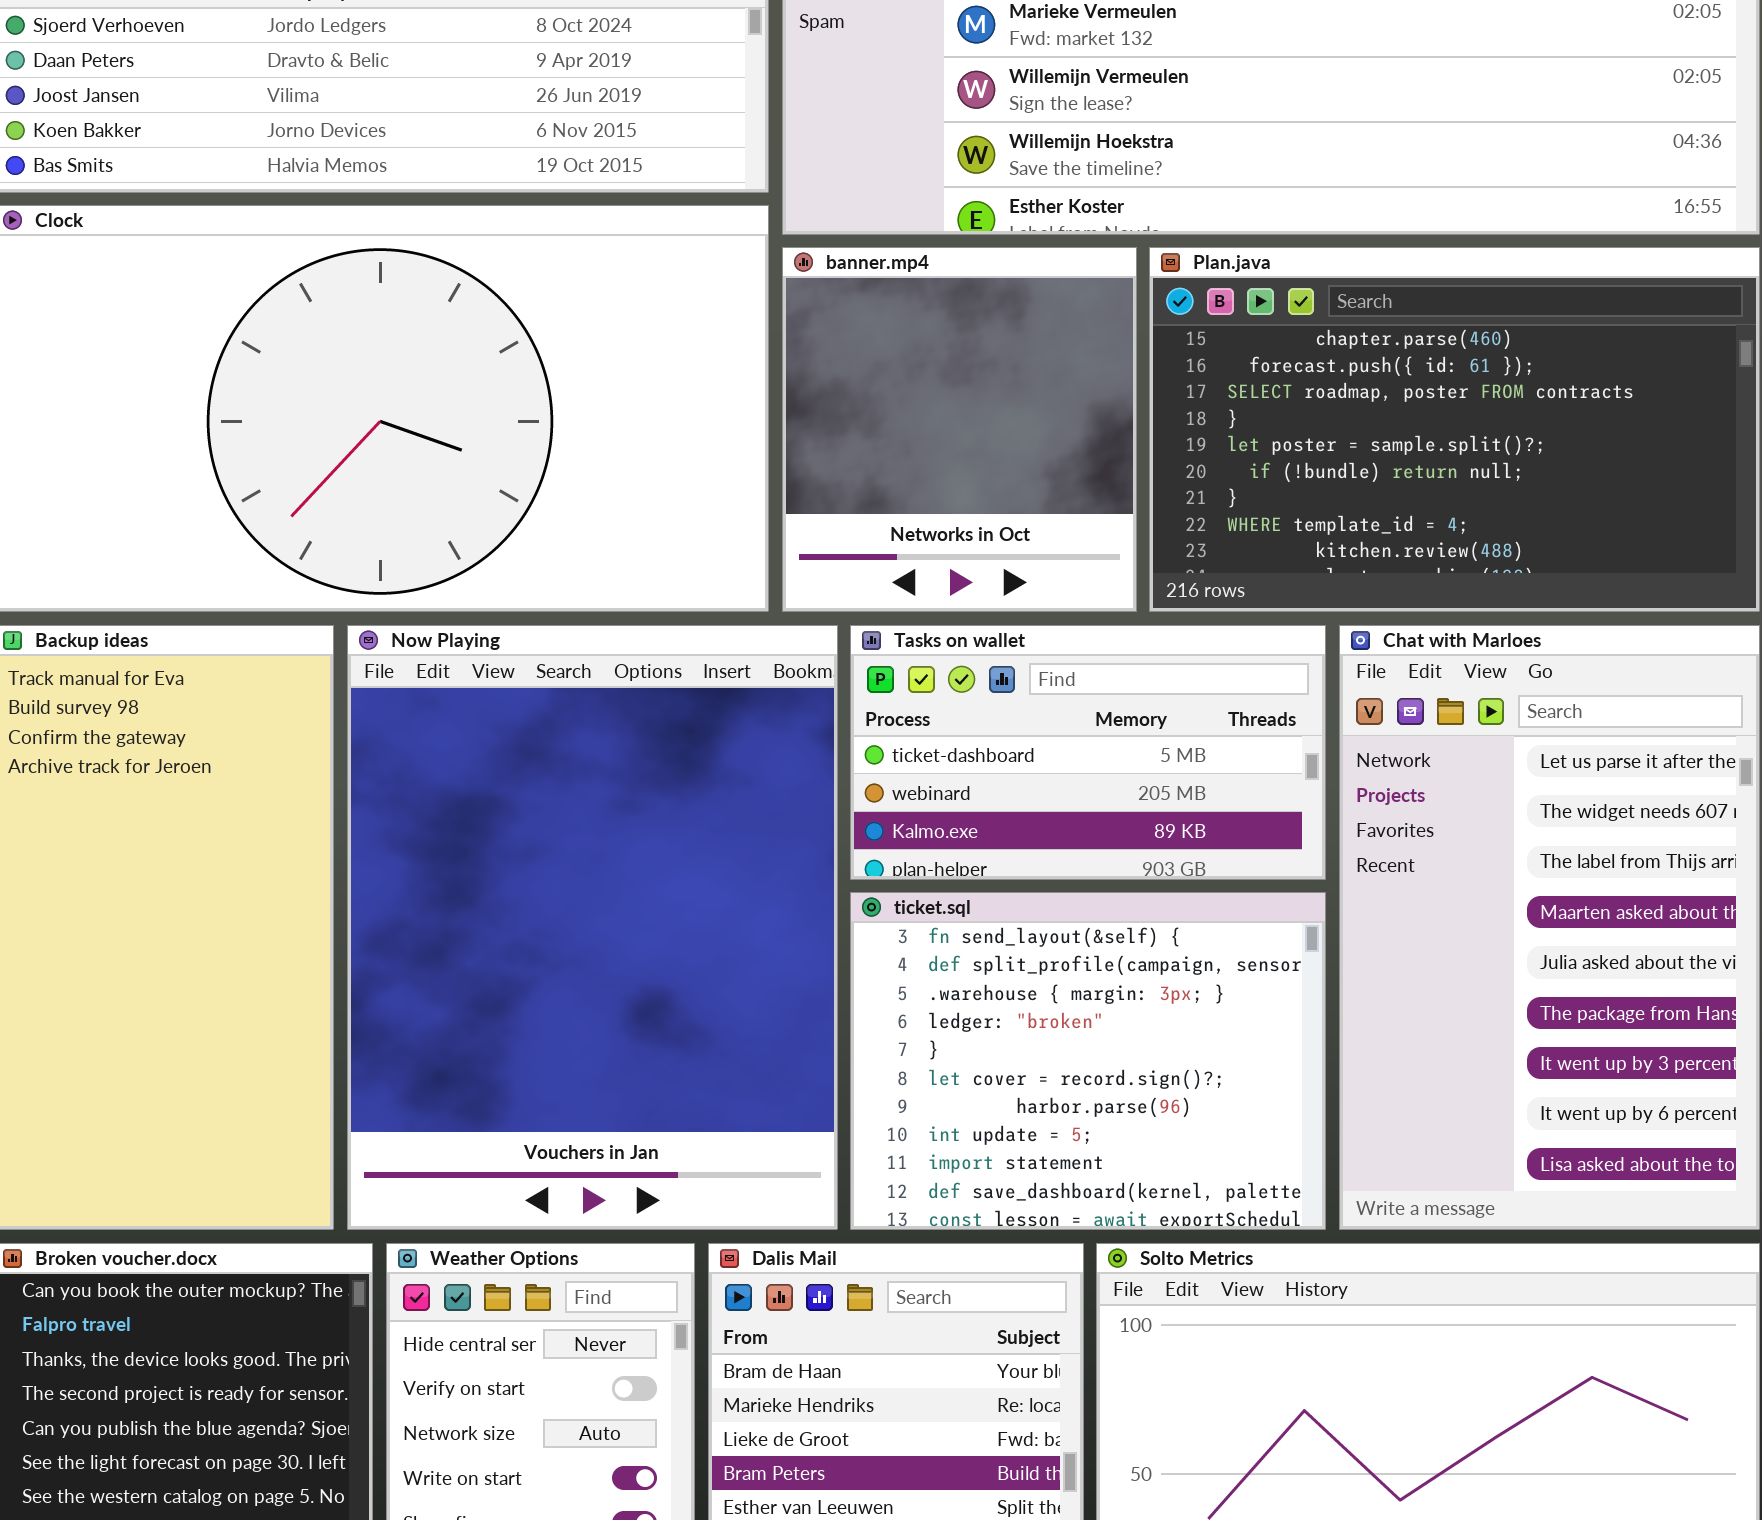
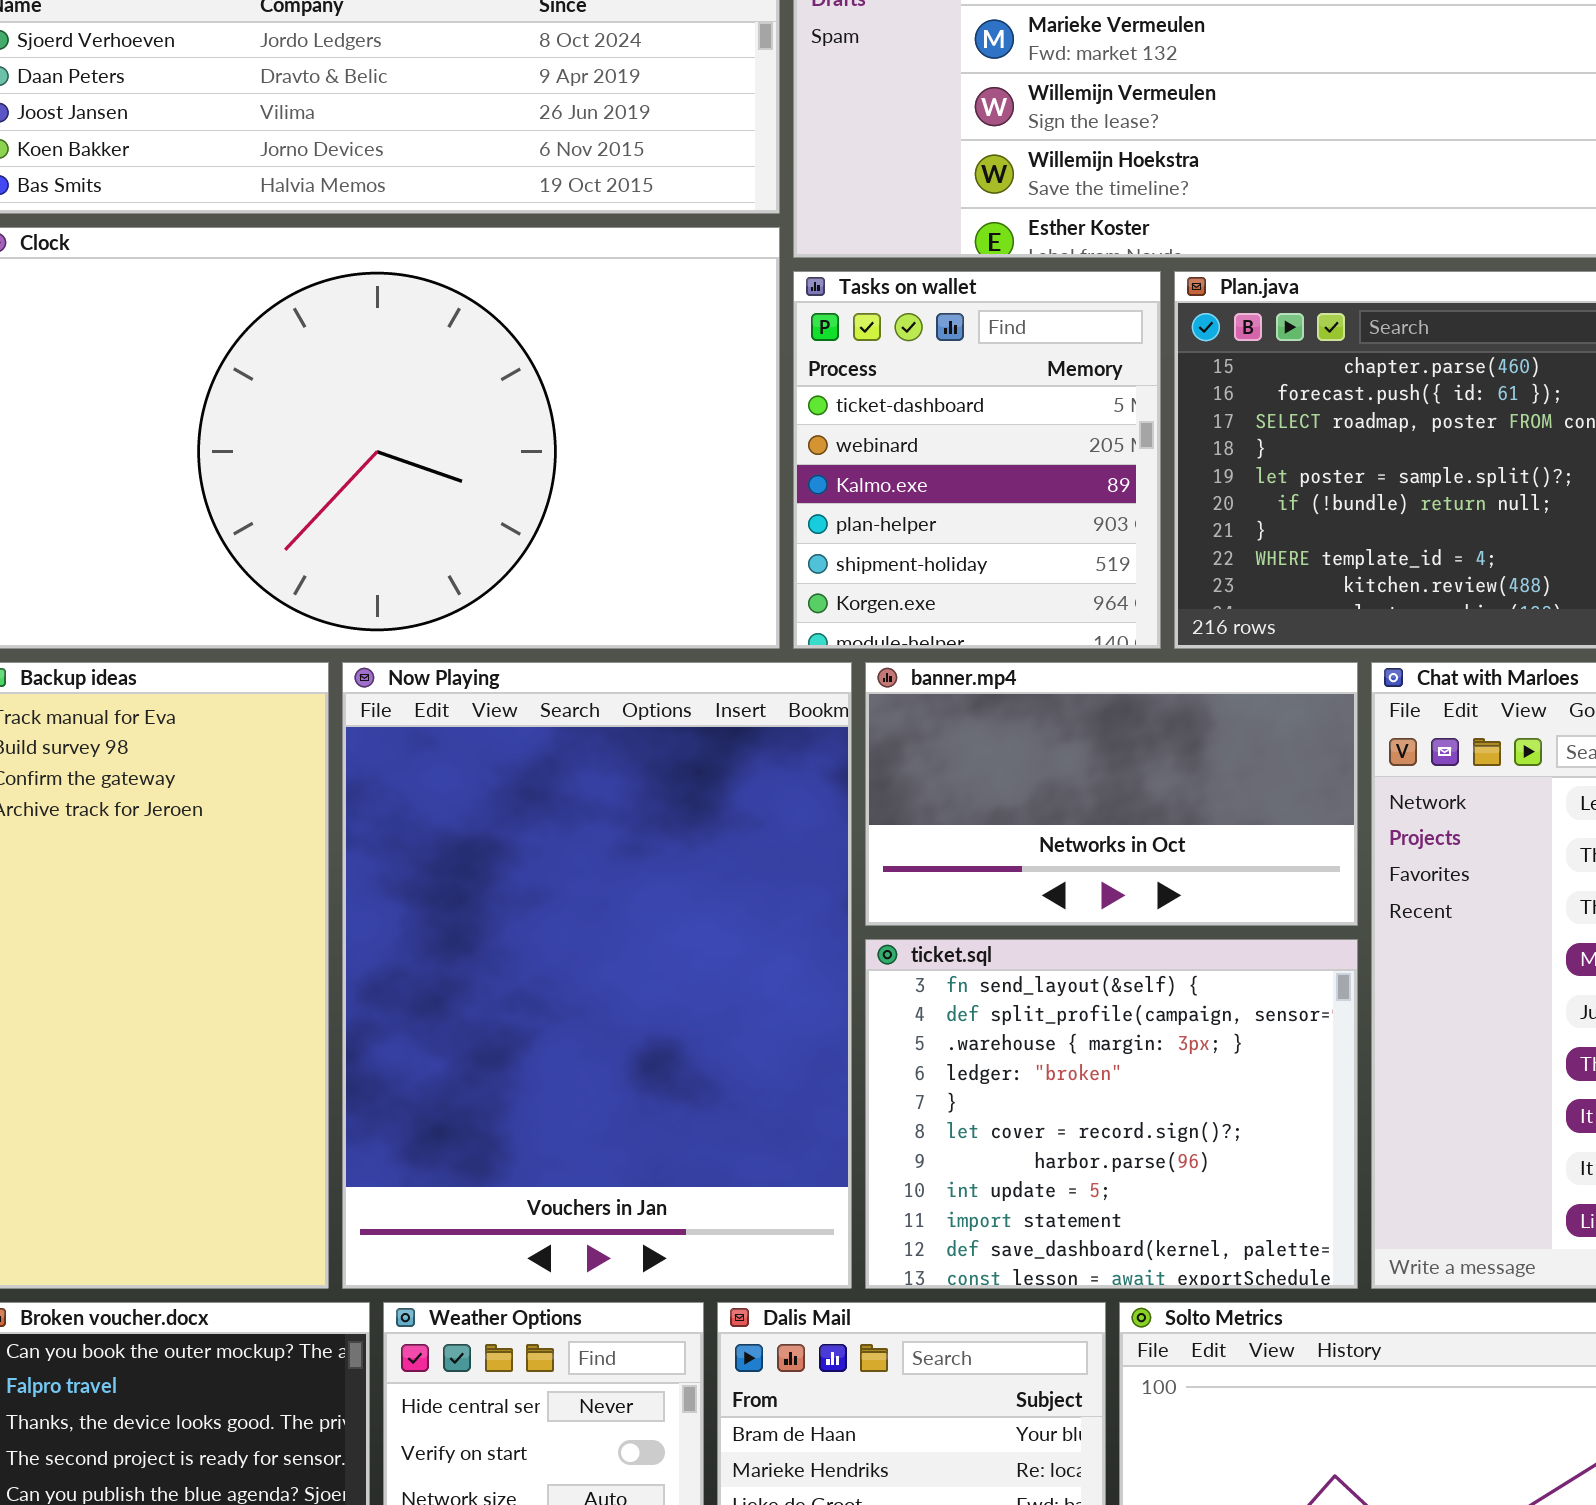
banner.mp4: [782,247,1137,612] -> [865,662,1358,926], moved, resized
Tasks on wallet: [850,625,1326,880] -> [793,271,1161,649], moved, resized

